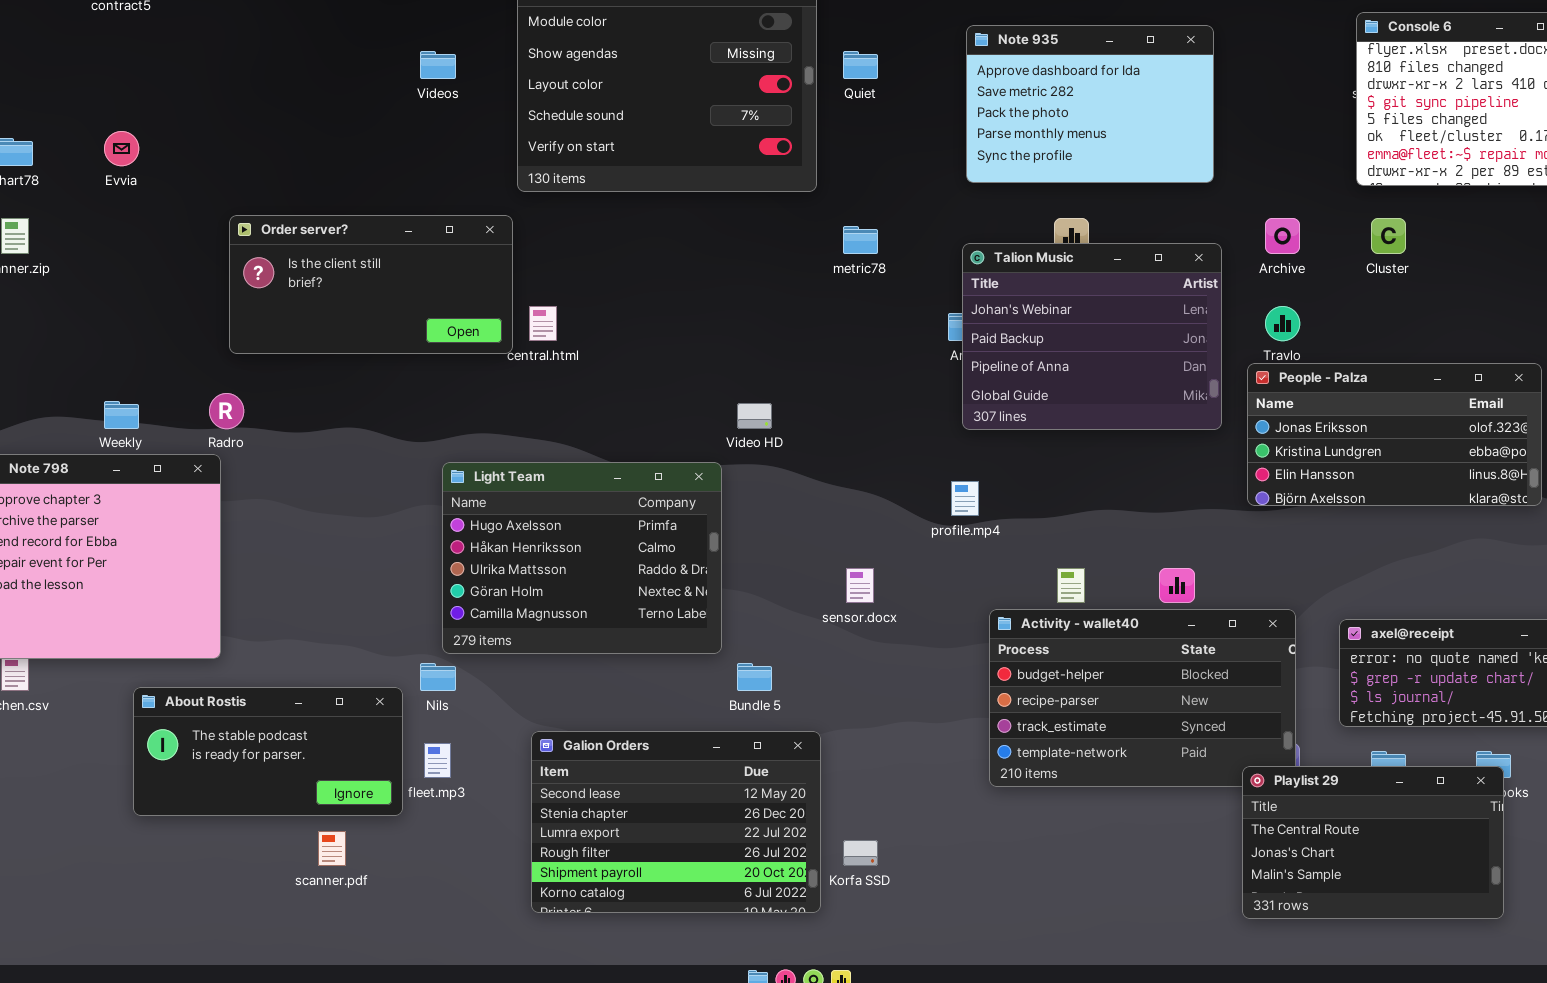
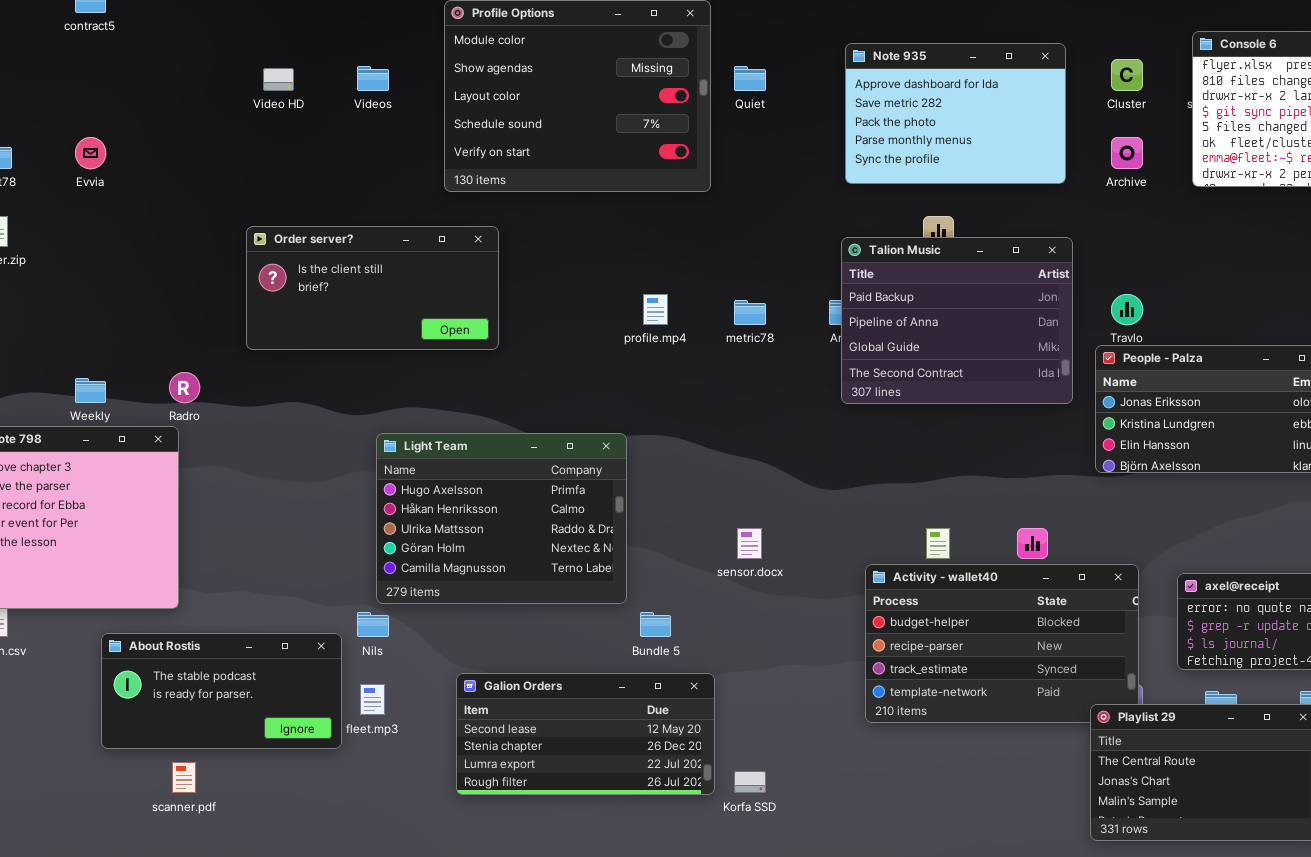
Order server?: [229,215,513,354] -> [246,226,499,350], moved
Archive: [1265,218,1300,254] -> [1111,137,1143,169], moved
Cluster: [1371,218,1406,254] -> [1111,59,1143,91], moved
metric78: [843,226,878,254] -> [734,300,766,325], moved
Talion Music: [962,243,1222,430] -> [841,237,1073,404], scrolled down 1 row
Video HD: [737,403,772,429] -> [263,68,294,91], moved
profile.mp4: [951,481,979,516] -> [643,294,668,325], moved
Galion Orders: [531,731,821,913] -> [456,673,715,795], resized
scanner.pdf: [318,831,346,866] -> [172,762,196,793], moved

